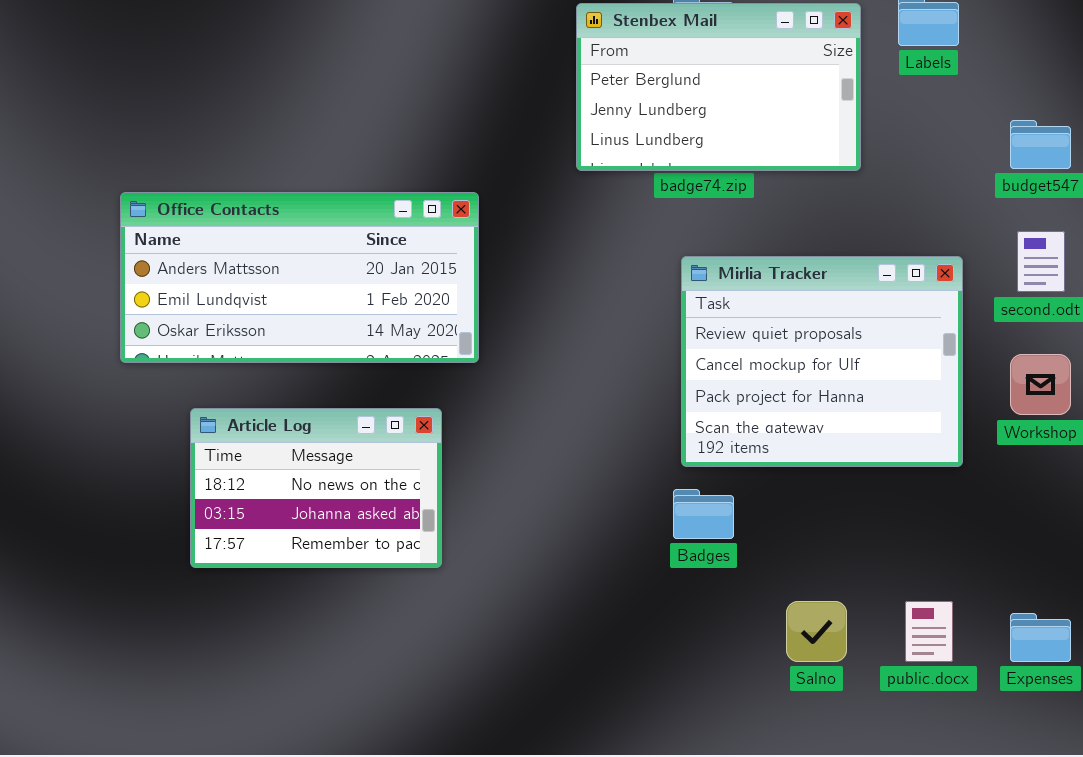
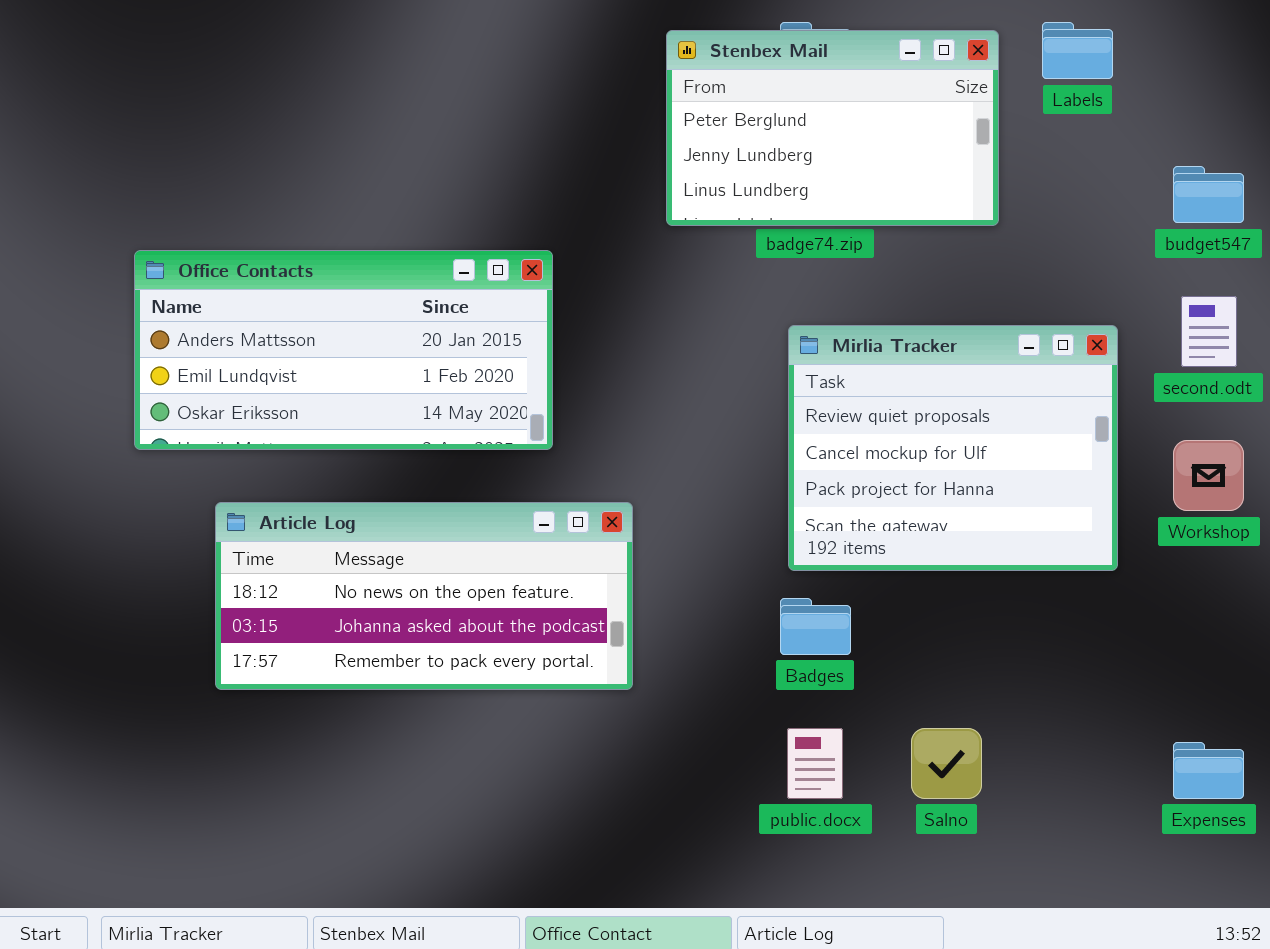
Article Log: [190,408,442,568] -> [215,502,633,690], resized
public.docx: [905,601,953,662] -> [787,728,843,799], moved

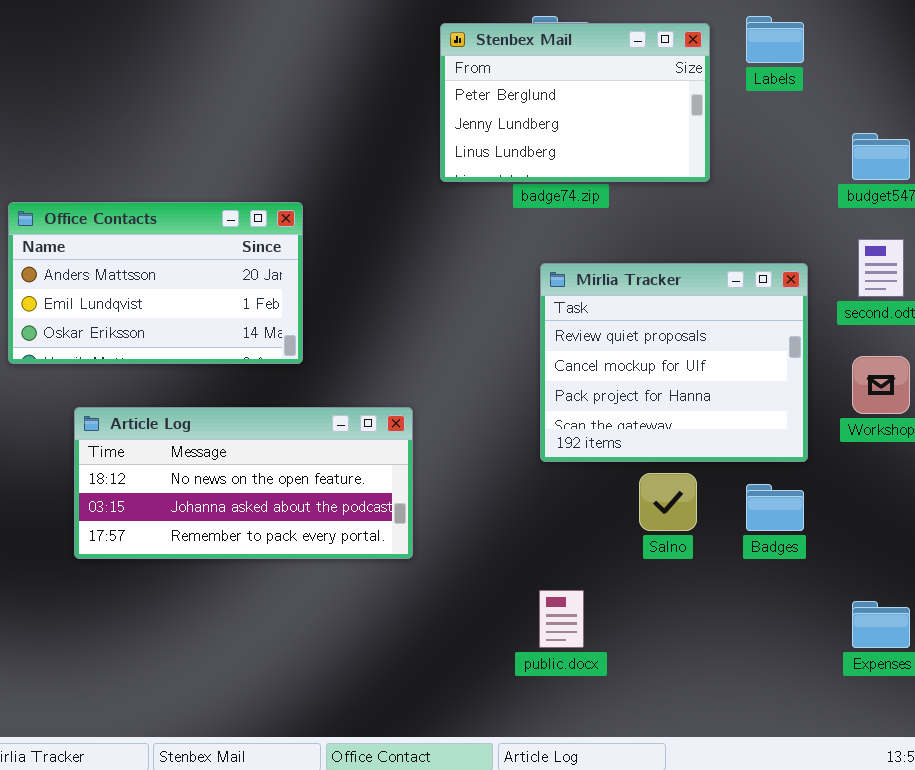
Office Contacts: [134,250,553,450] -> [8,202,303,364], resized
Badges: [780,598,851,655] -> [746,484,804,531], moved
Salno: [911,728,982,799] -> [639,473,697,531], moved

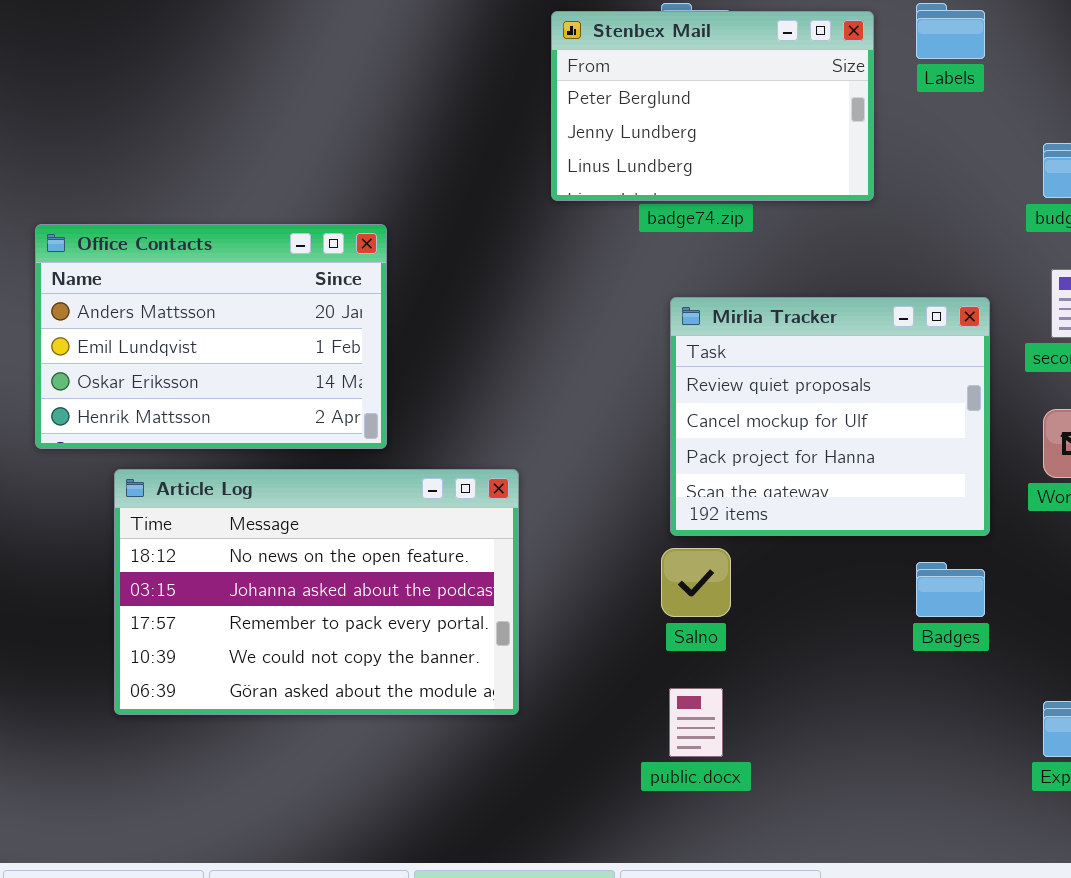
Office Contacts: [8,202,303,364] -> [35,224,387,449], resized
Article Log: [74,407,413,559] -> [114,469,519,715], resized
Salno: [639,473,697,531] -> [661,548,731,617], moved

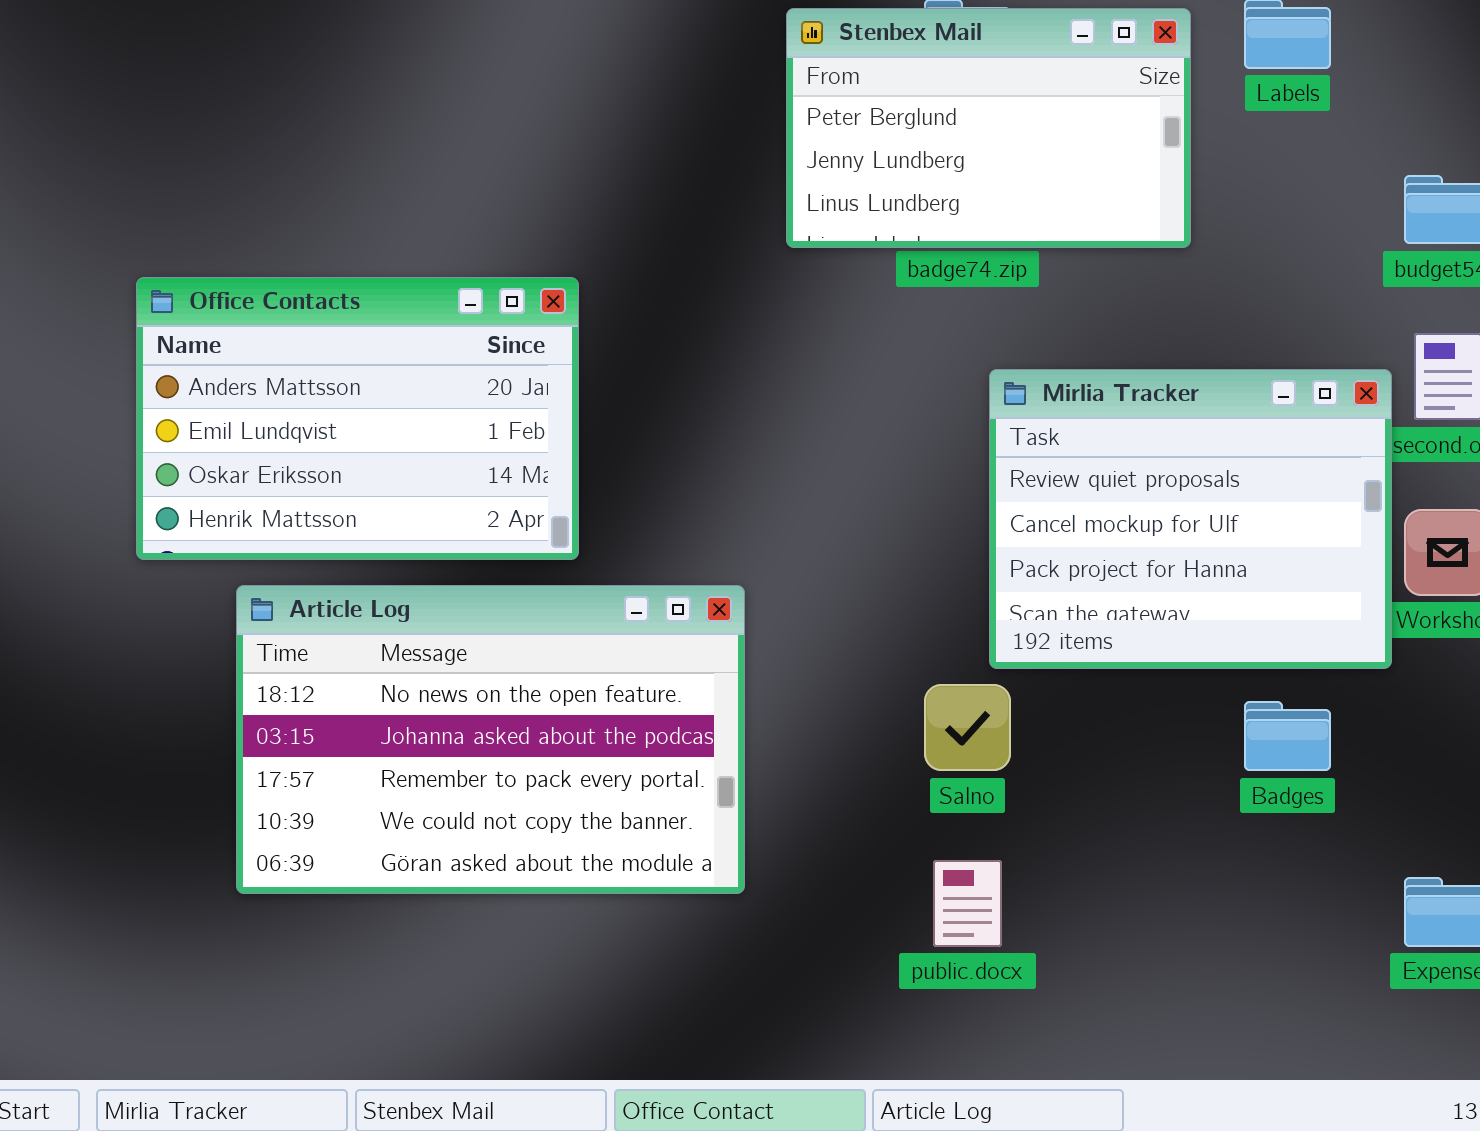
Mirlia Tracker: [670,297,990,536] -> [989,369,1392,669], moved

